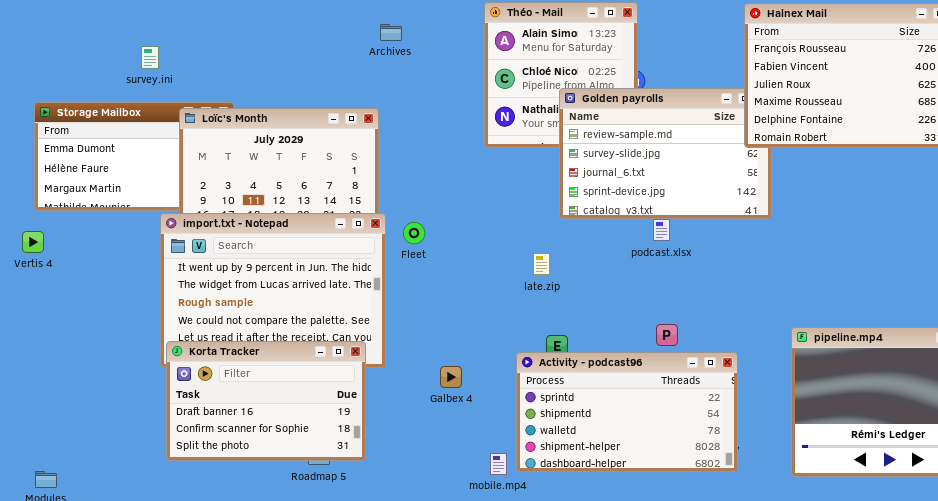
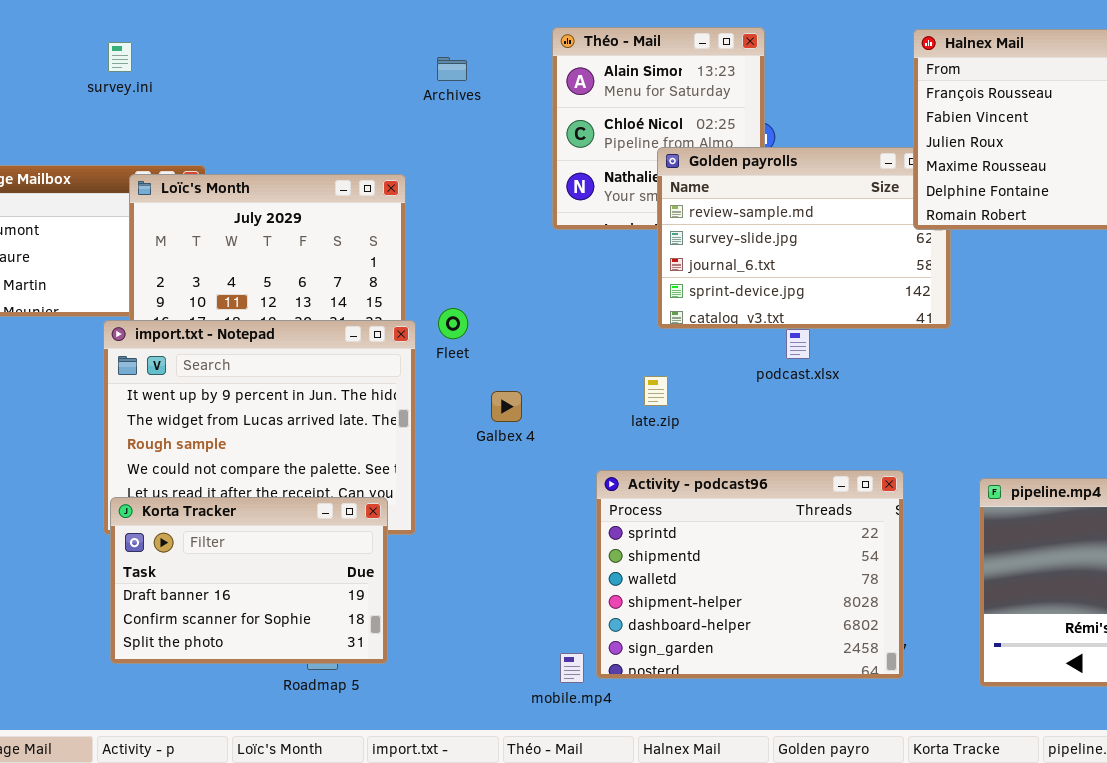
Archives: [380,24,402,41] -> [437,57,467,81], moved
survey.ini: [141,46,159,69] -> [108,42,132,72], moved
Fleet: [403,222,425,244] -> [438,308,468,339], moved
late.zip: [533,253,550,275] -> [644,376,668,406], moved
Activity - podcast96: [516,352,738,472] -> [596,470,904,679], resized
Galbex 4: [440,366,462,388] -> [491,391,522,422], moved

